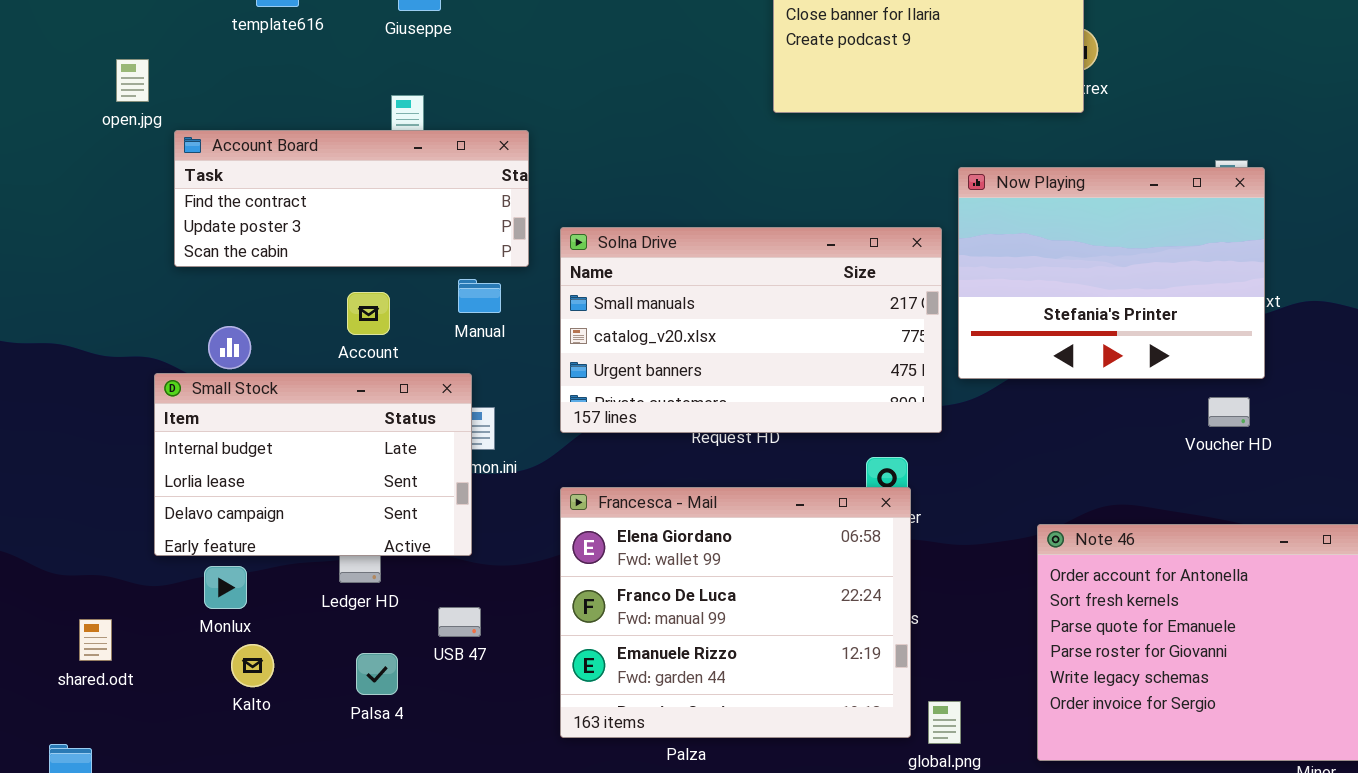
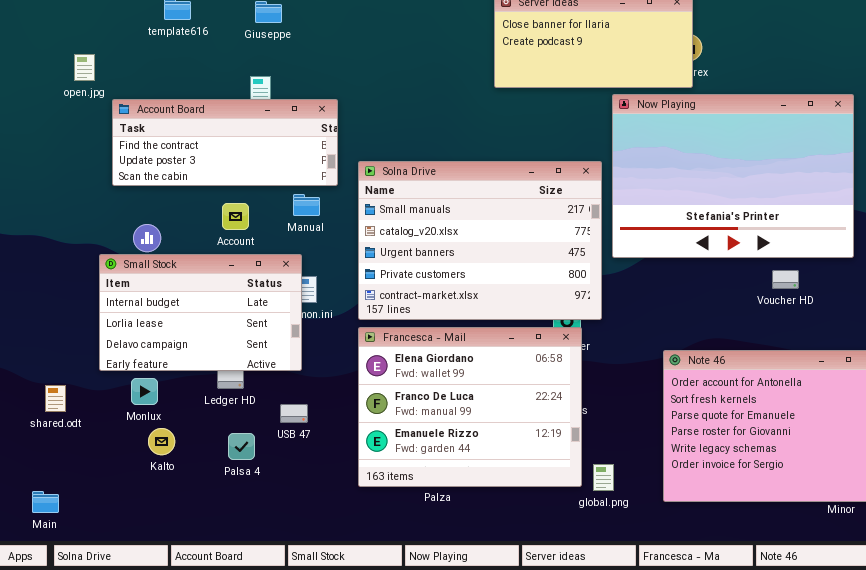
Now Playing: [958,167,1265,379] -> [612,94,854,258], resized
Solna Drive: [560,227,942,433] -> [358,161,602,320], resized
shared.odt: [79,619,112,661] -> [45,385,66,412], moved

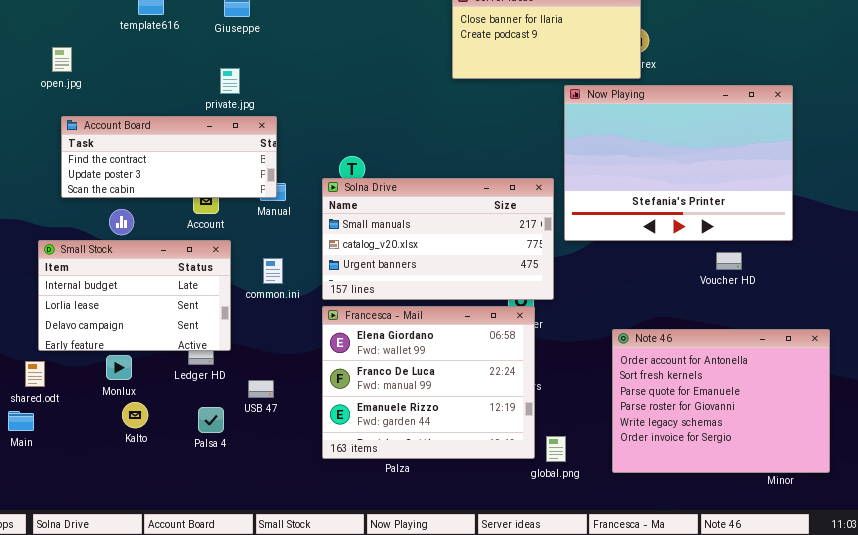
Account Board: [112,99,338,186] -> [61,116,277,198], moved
Solna Drive: [358,161,602,320] -> [322,178,554,300], resized
Small Stock: [99,254,302,371] -> [38,240,231,351], moved
Main: [32,491,59,513] -> [8,411,34,431], moved

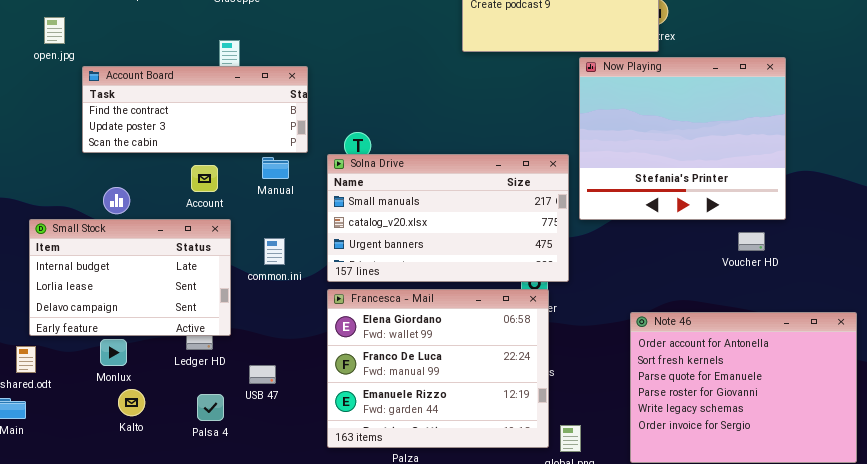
Now Playing: [564,85,793,241] -> [579,57,786,220], resized
Account Board: [61,116,277,198] -> [82,66,308,153], moved

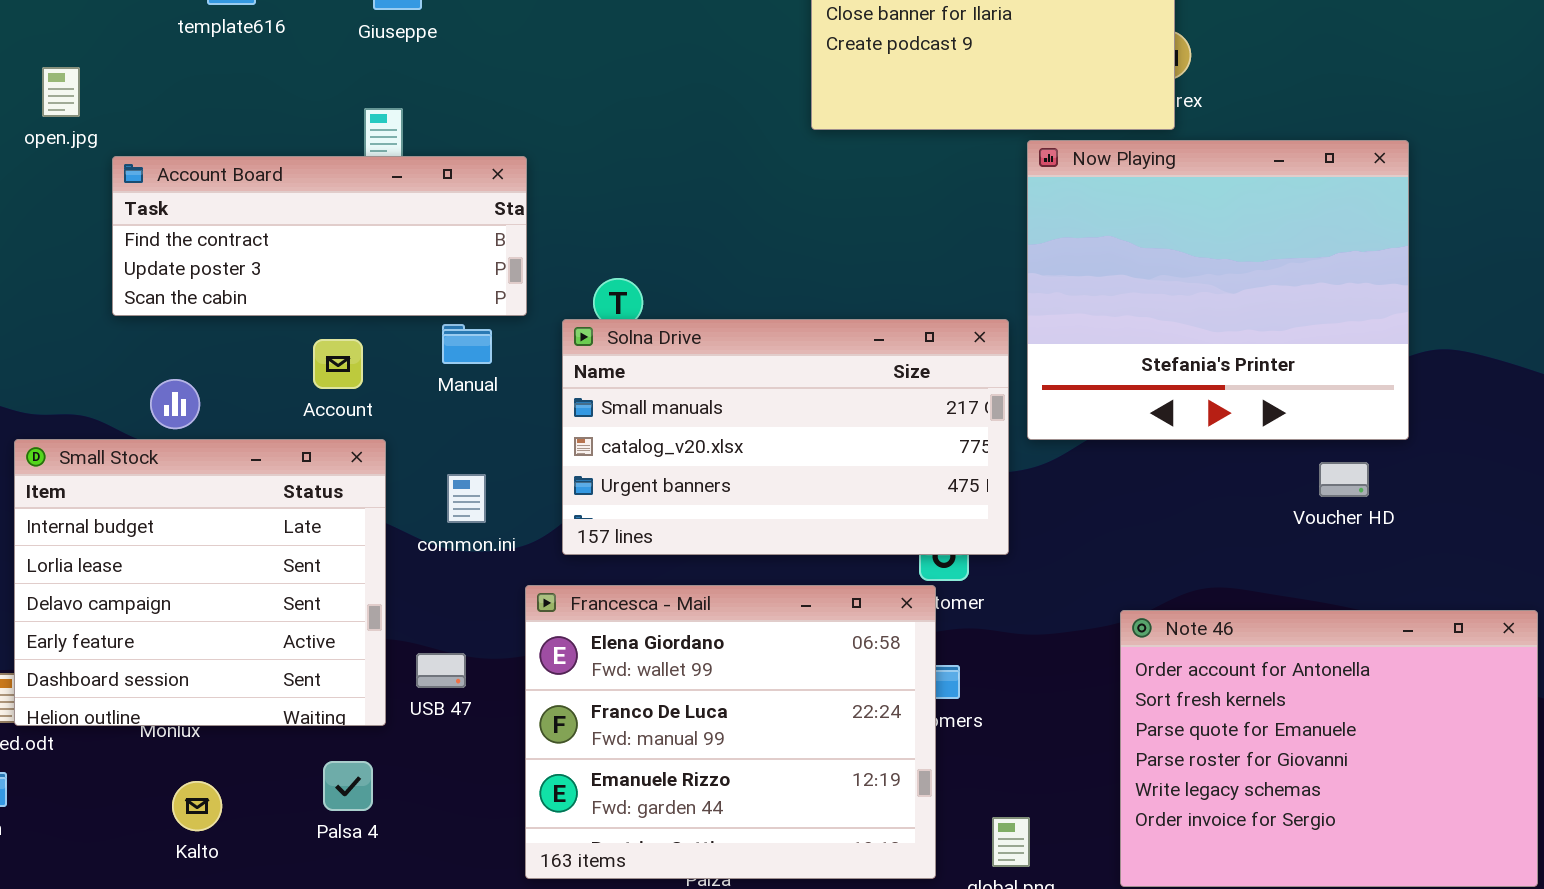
Small Stock: [29,219,231,336] -> [14,439,386,726], resized
Francesca - Mail: [327,289,549,448] -> [525,585,936,879], moved
USB 47: [249,365,276,384] -> [416,653,466,688], moved
Kalto: [118,389,145,416] -> [172,781,222,831], moved

